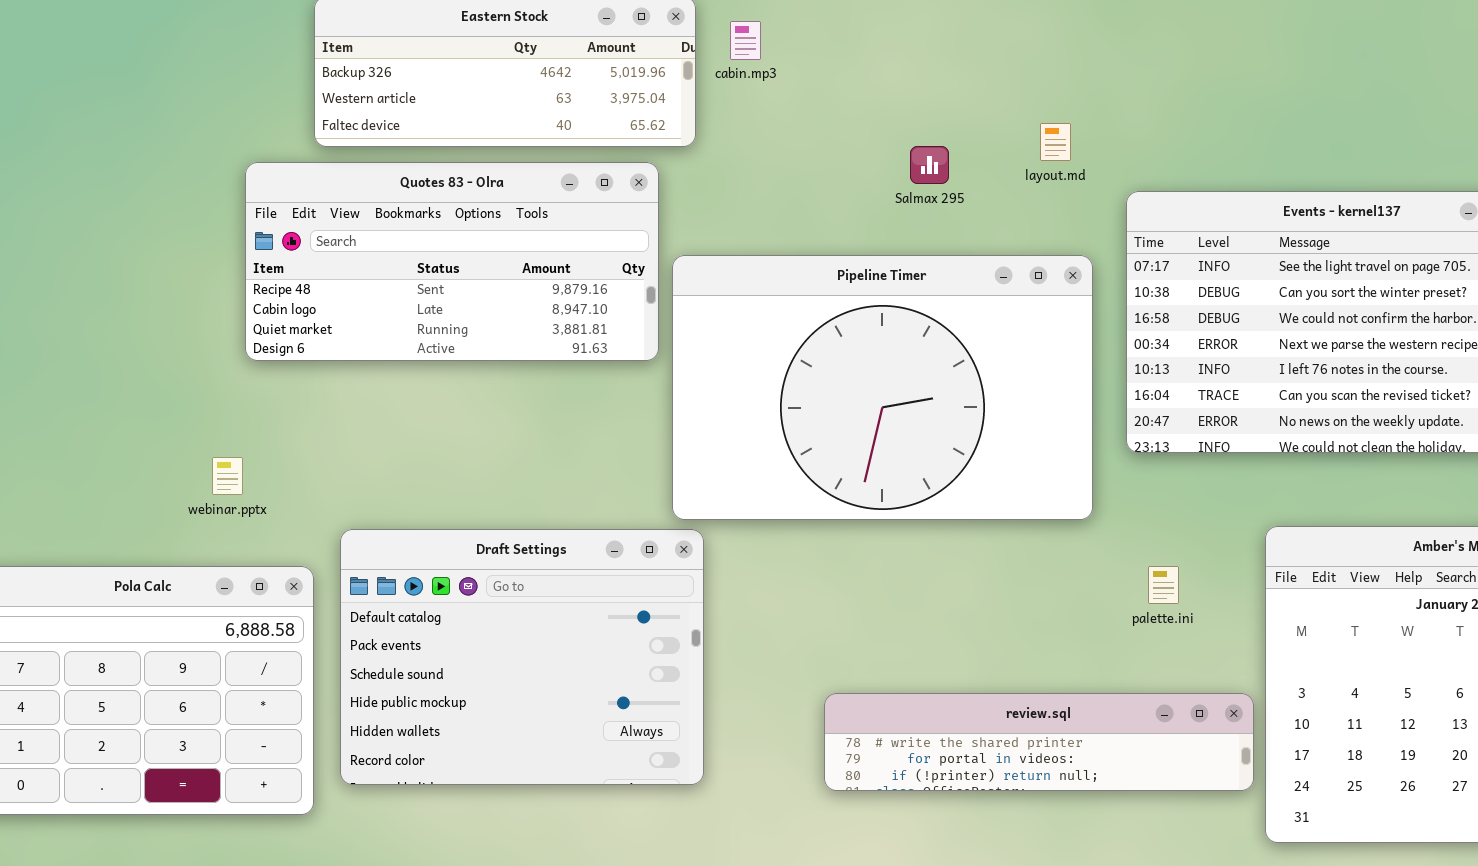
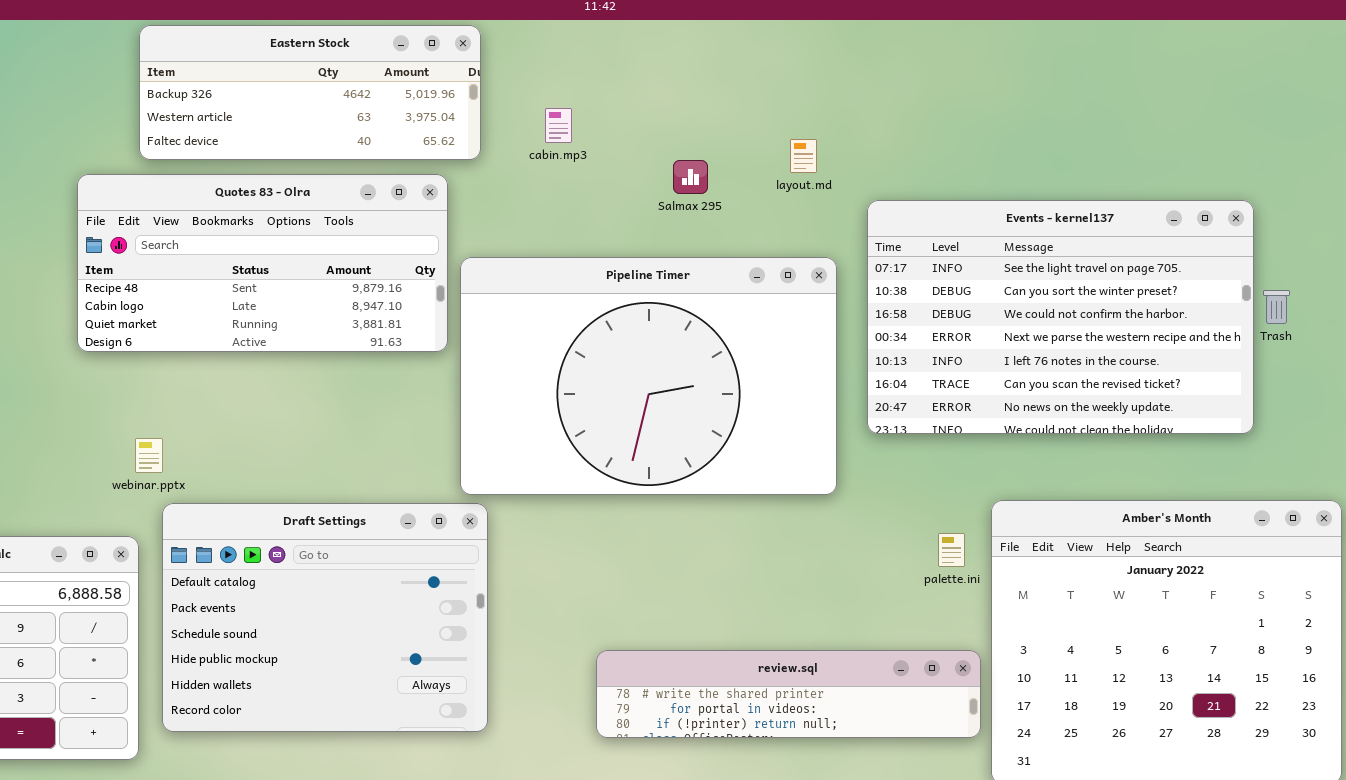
cabin.mp3: [730,21,761,60] -> [545,108,572,143], moved
webinar.pptx: [212,457,243,495] -> [135,438,163,473], moved
palette.ini: [1148,566,1179,604] -> [938,533,965,567], moved

